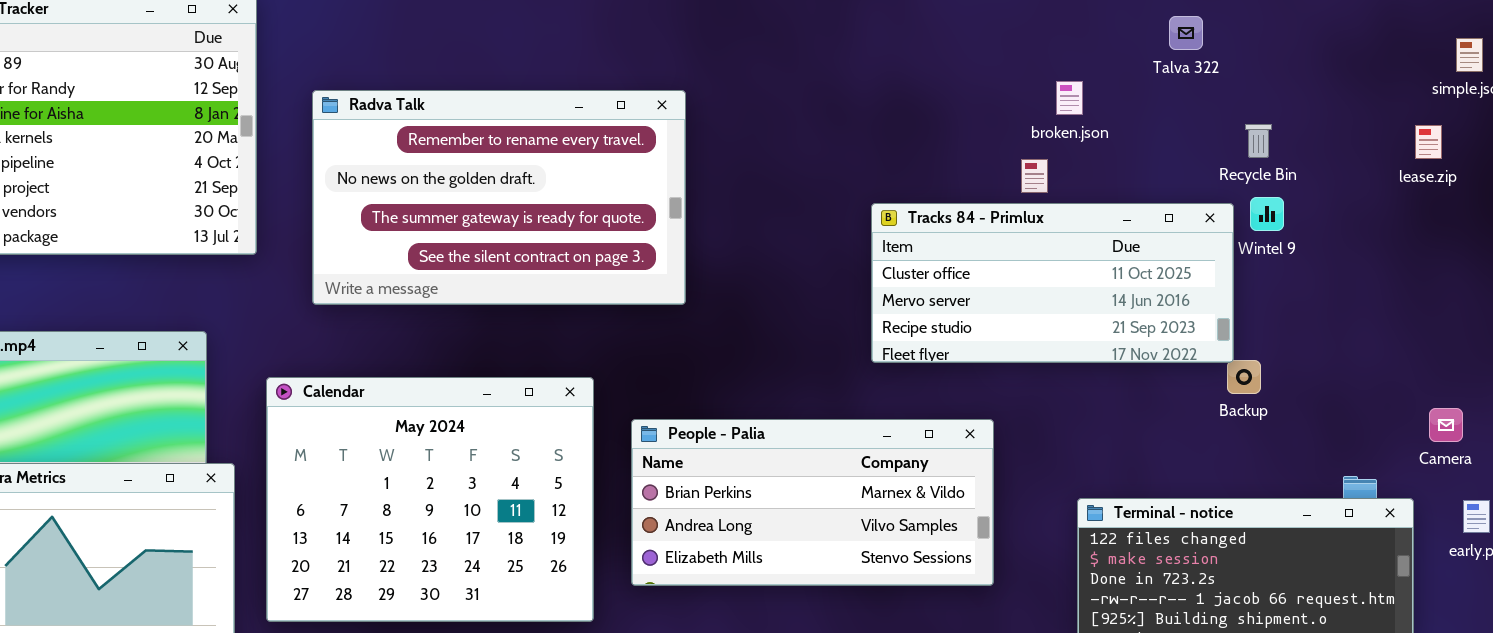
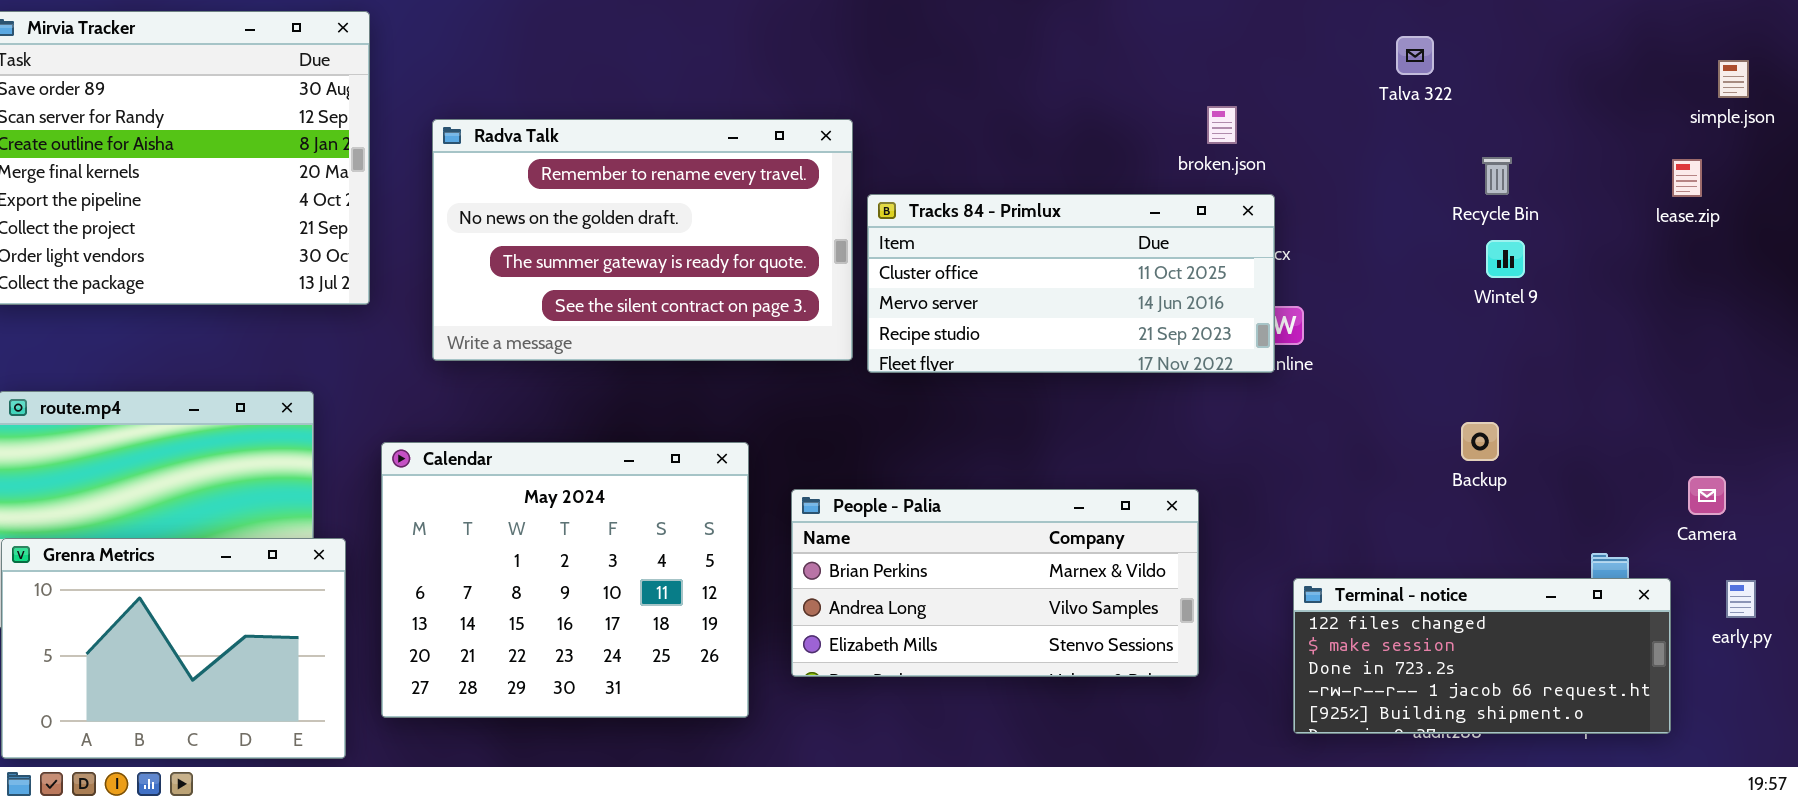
broken.json: [1056,81,1083,115] -> [1207,106,1237,144], moved
Tracks 84 - Primlux: [871,203,1234,363] -> [867,194,1275,373], moved

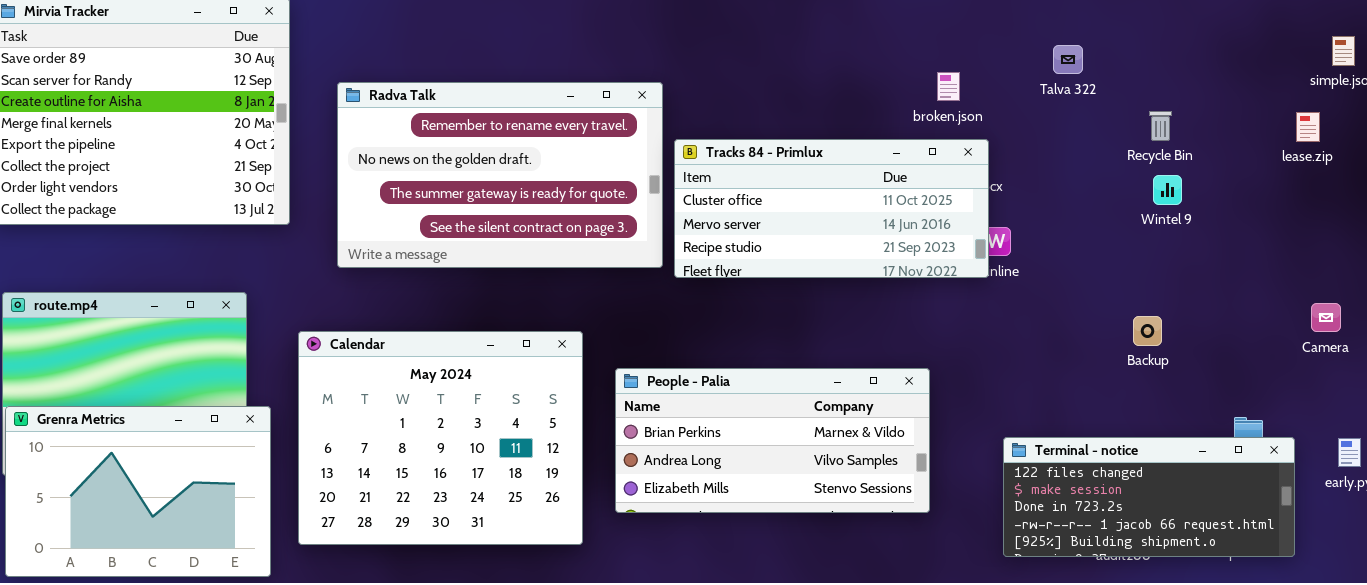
Talva 322: [1396,36,1434,75] -> [1053,45,1083,74], moved
Camera: [1688,476,1726,515] -> [1311,303,1341,332], moved

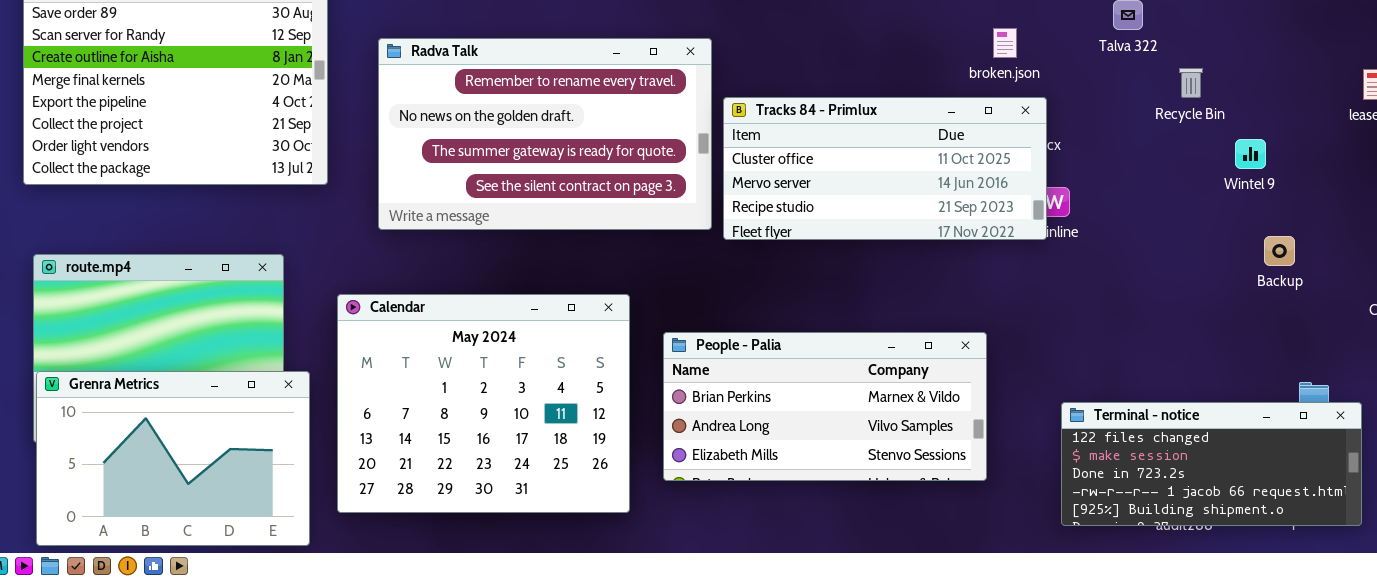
Recycle Bin: [1149,111,1172,141] -> [1179,68,1203,98], moved
Wintel 9: [1153,175,1182,205] -> [1235,139,1266,169], moved
Backup: [1133,316,1162,346] -> [1264,236,1295,266], moved

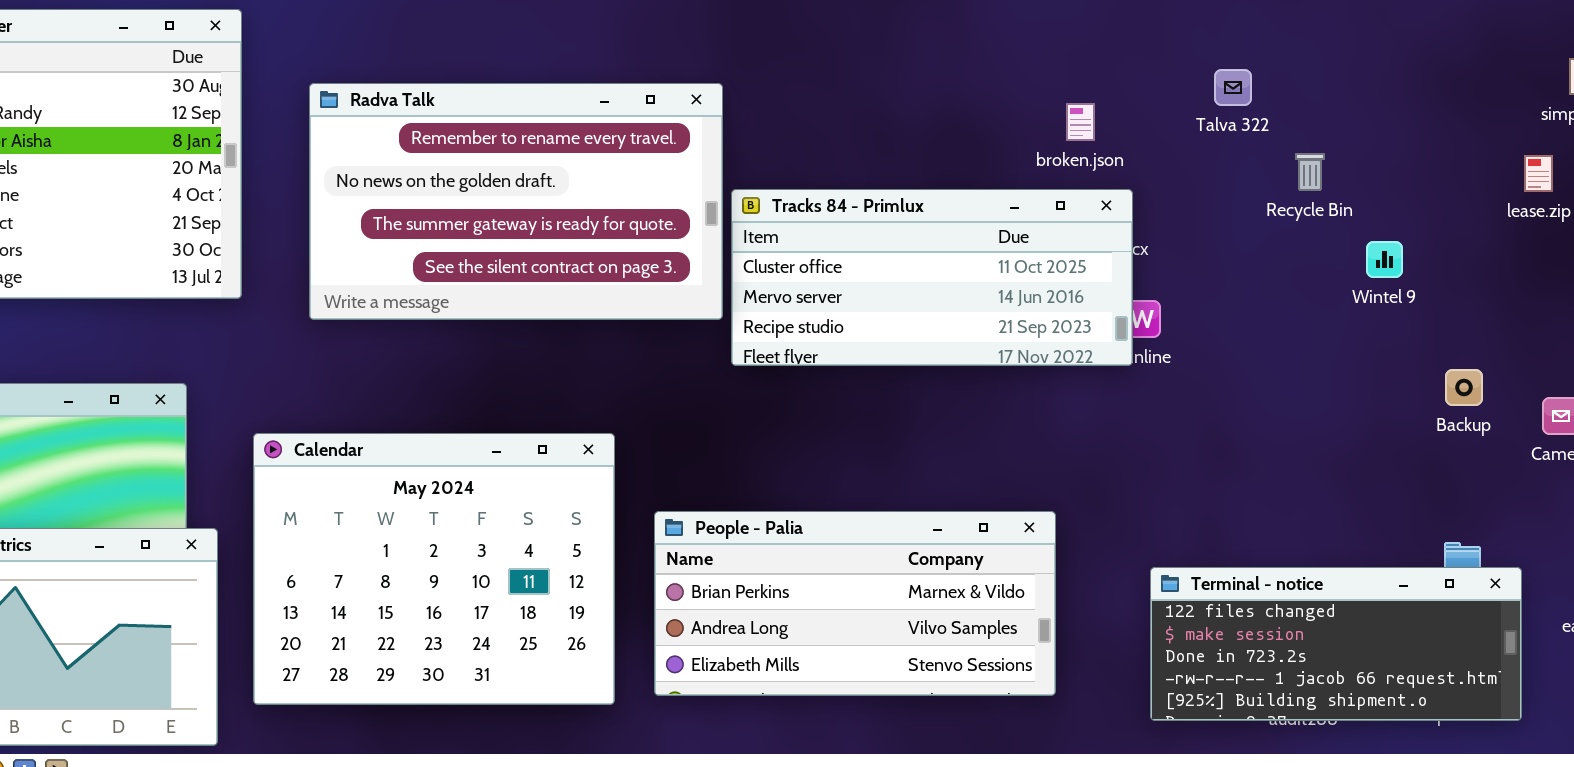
Radva Talk: [378,38,712,230] -> [309,83,723,320], moved
Backup: [1264,236,1295,266] -> [1445,369,1483,406], moved
People - Palia: [663,332,987,481] -> [654,511,1056,696], moved

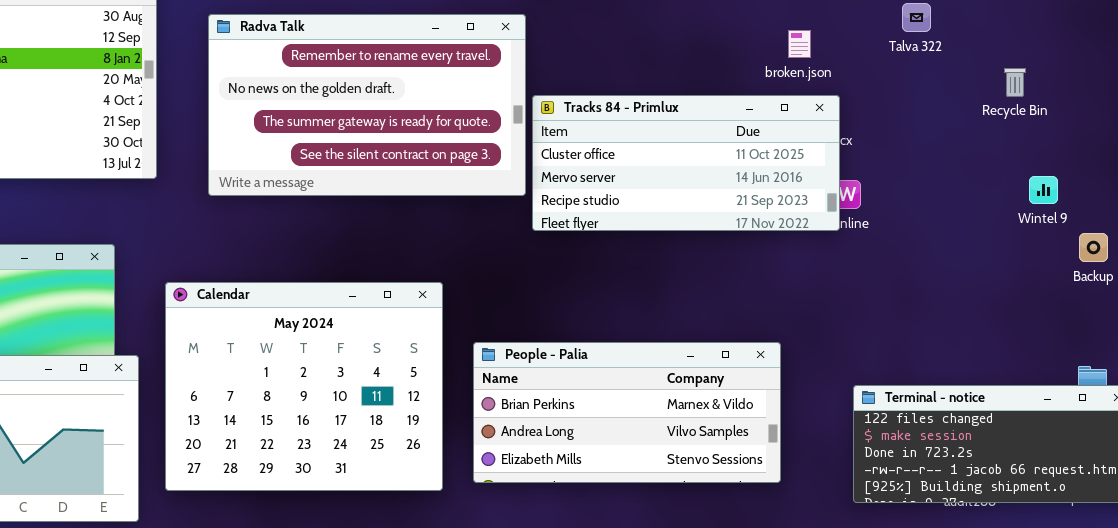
Recycle Bin: [1295,153,1325,191] -> [1004,68,1026,97], moved
Wintel 9: [1366,241,1403,278] -> [1029,176,1058,204], moved

